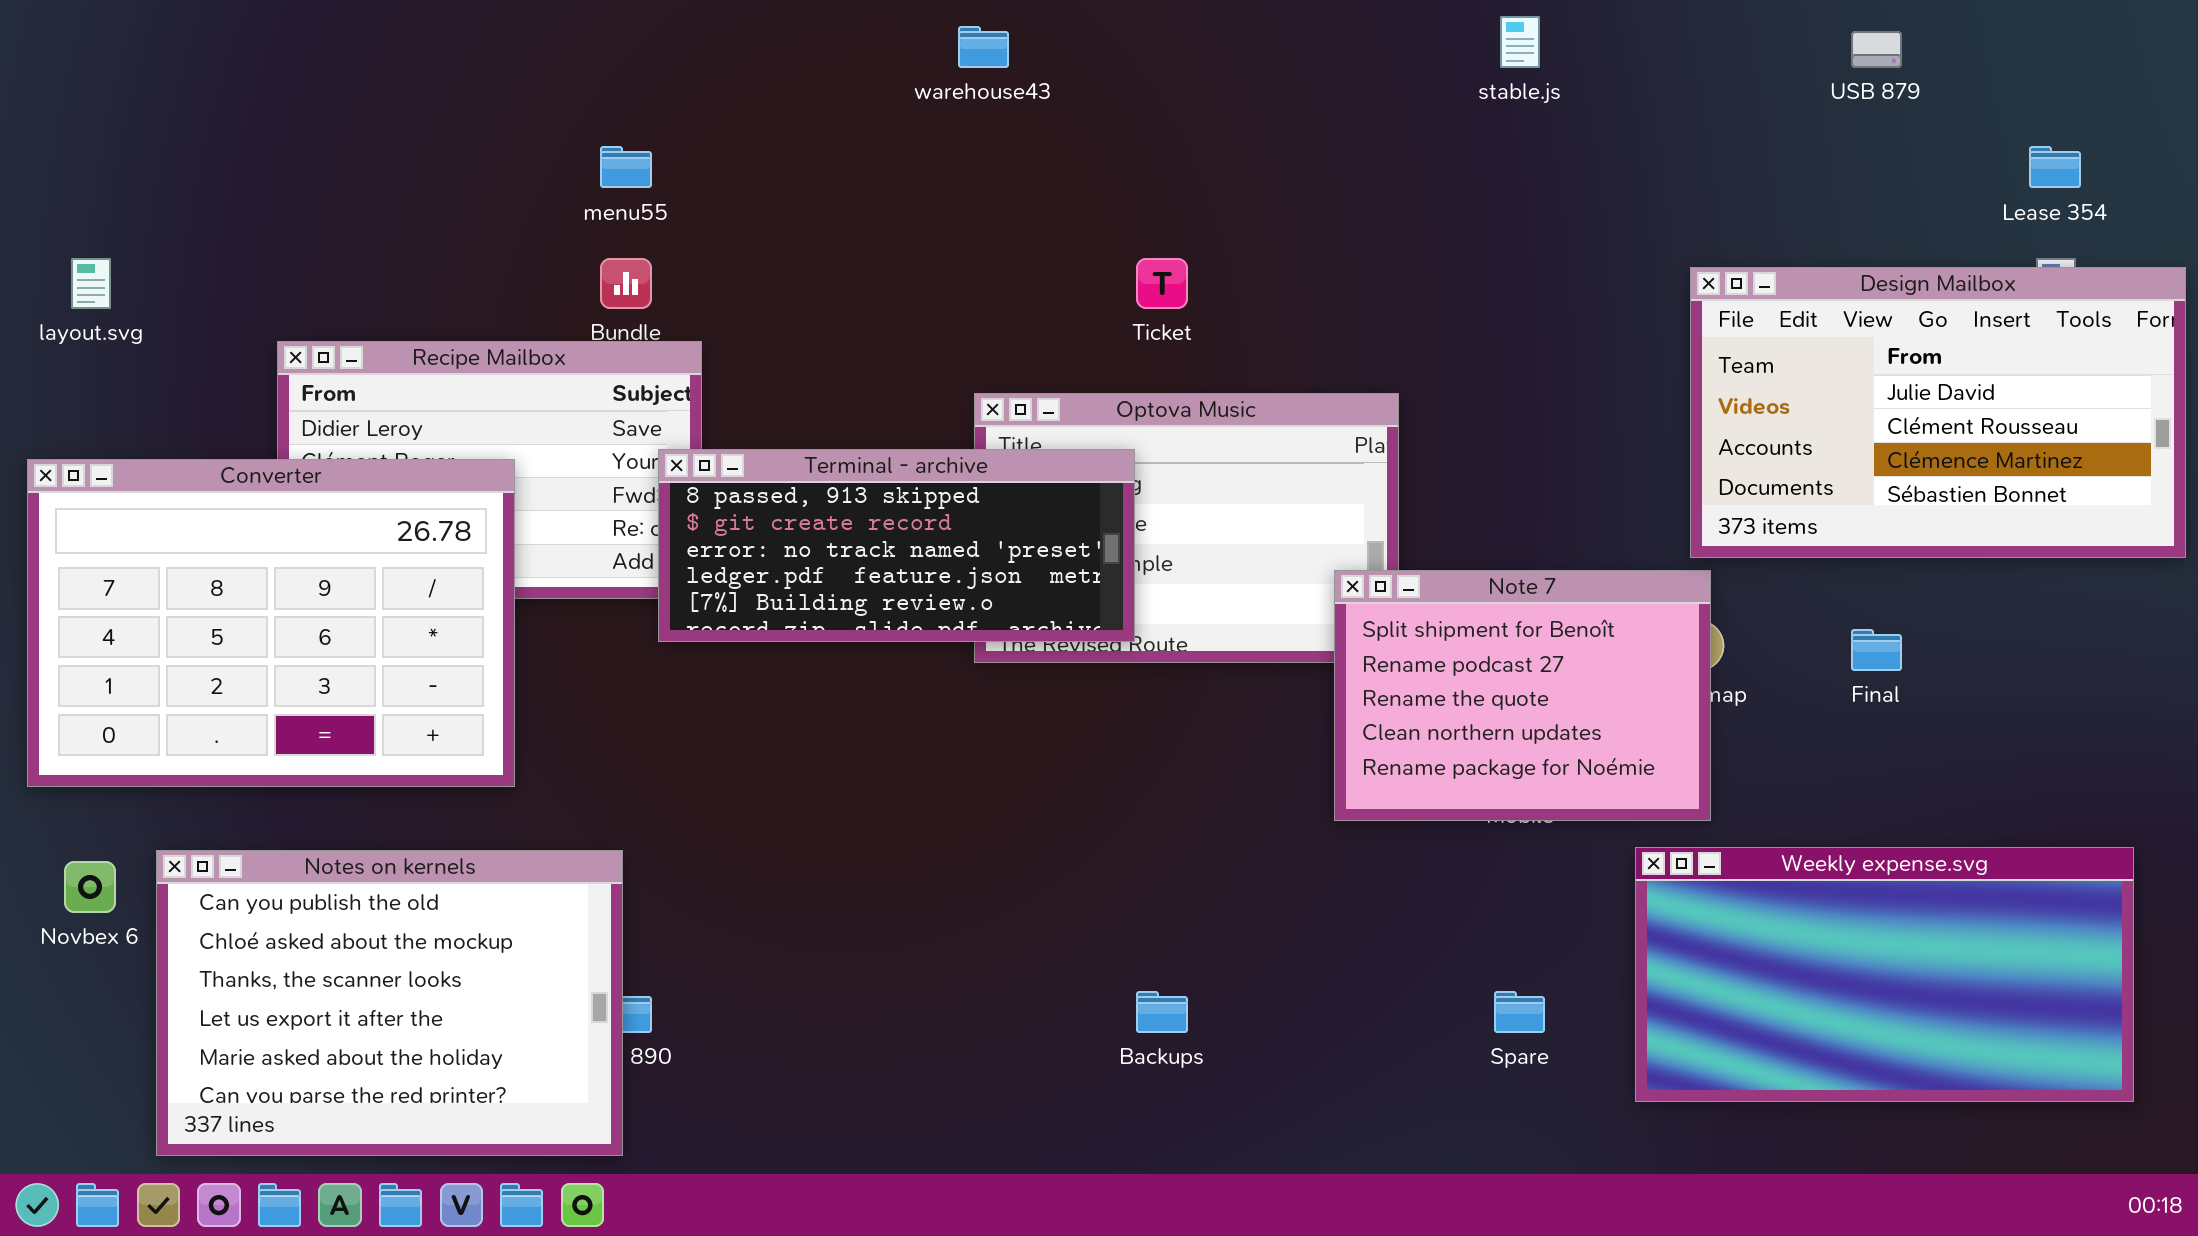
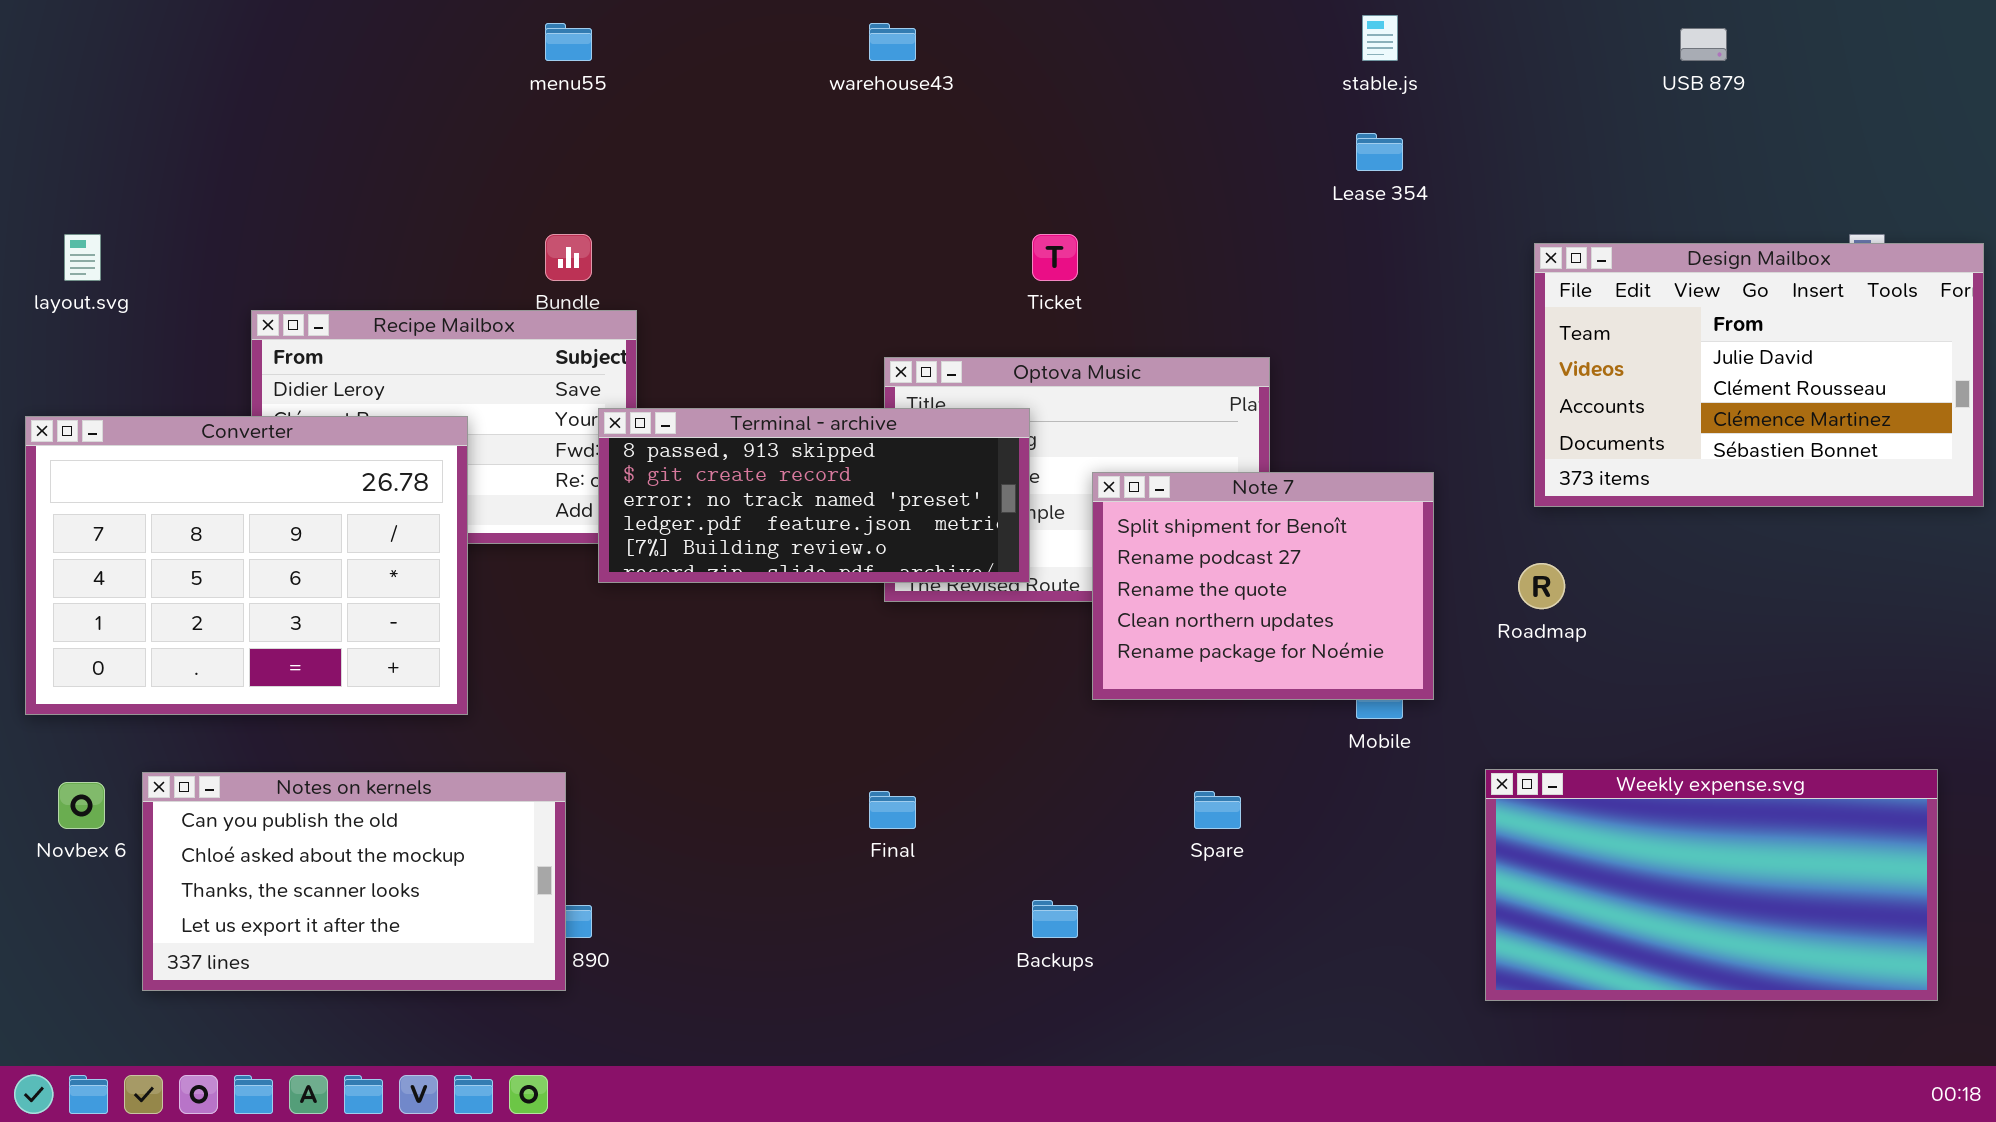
menu55: [600,146,652,188] -> [545,23,592,61], moved
Lease 354: [2029,146,2081,188] -> [1356,133,1403,171], moved
Note 7: [1334,570,1711,821] -> [1092,472,1434,700], moved
Final: [1851,629,1902,671] -> [869,791,916,829], moved
Notes on kernels: [156,850,623,1156] -> [142,772,566,991], resized
Spare: [1494,991,1545,1033] -> [1194,791,1241,829], moved

